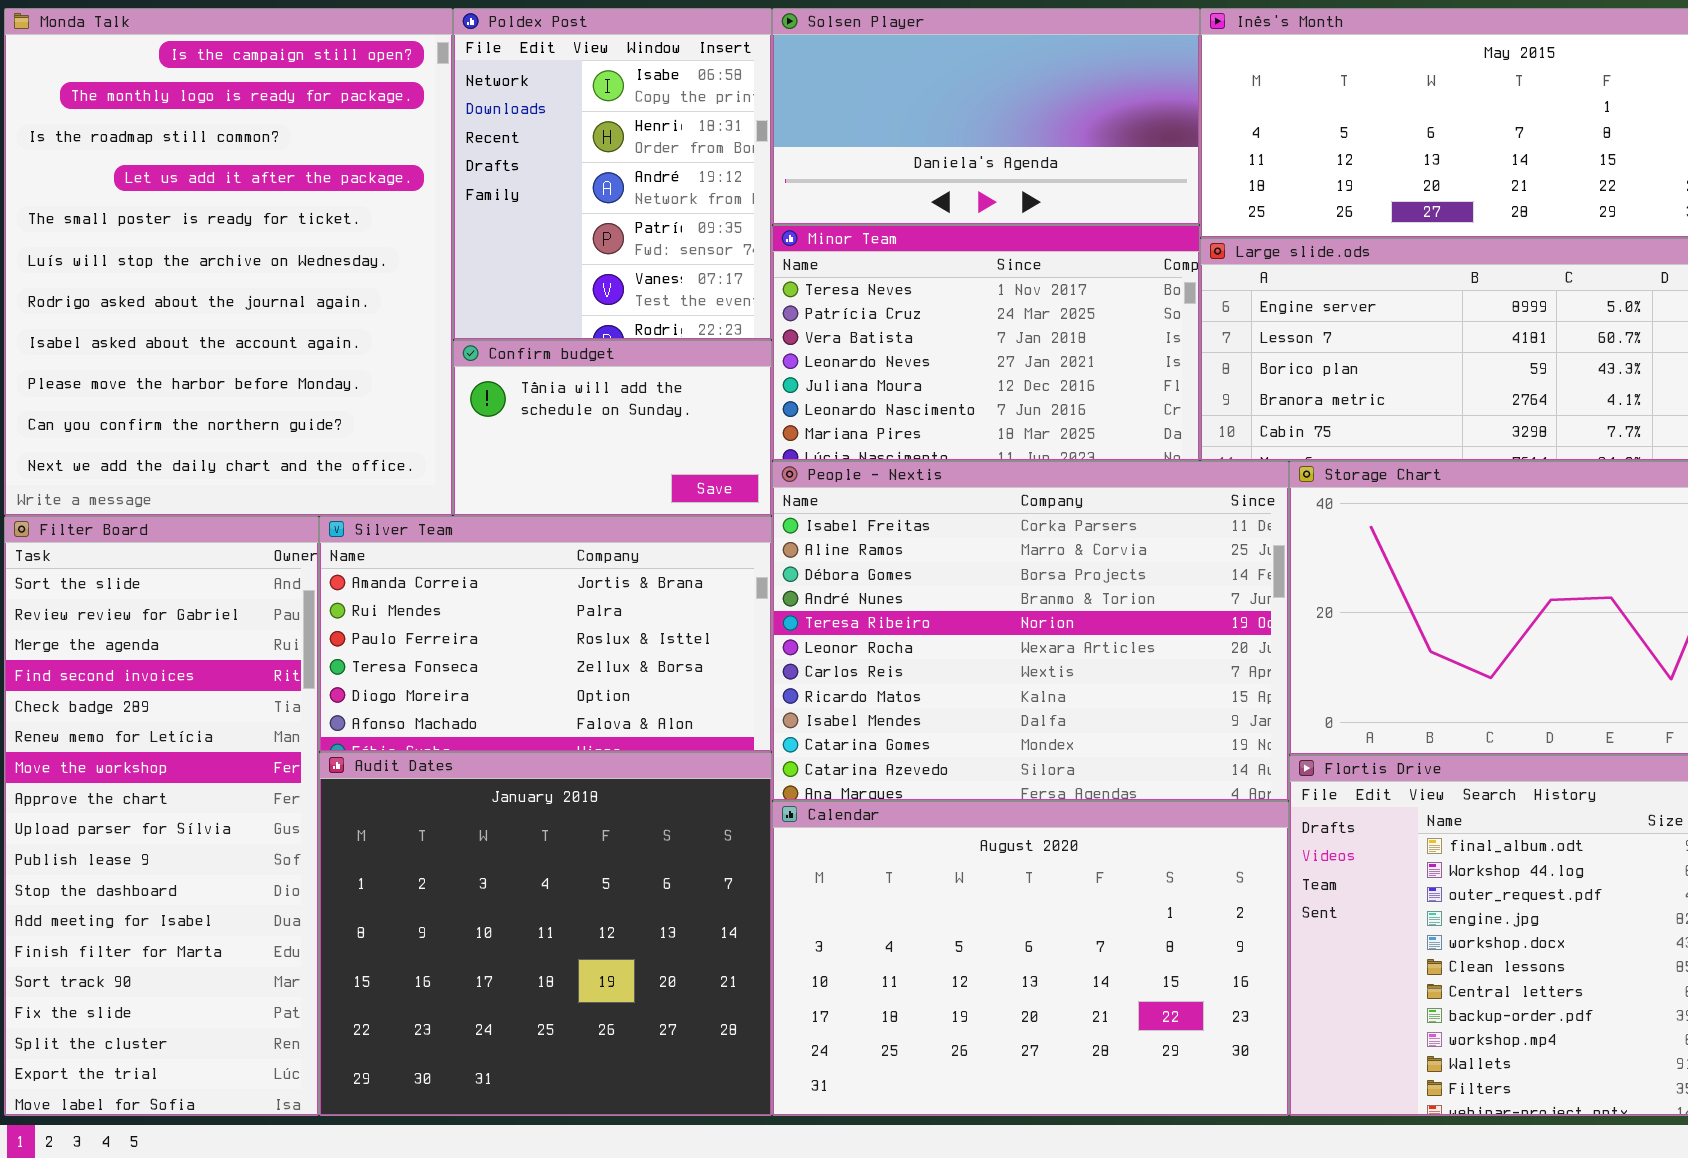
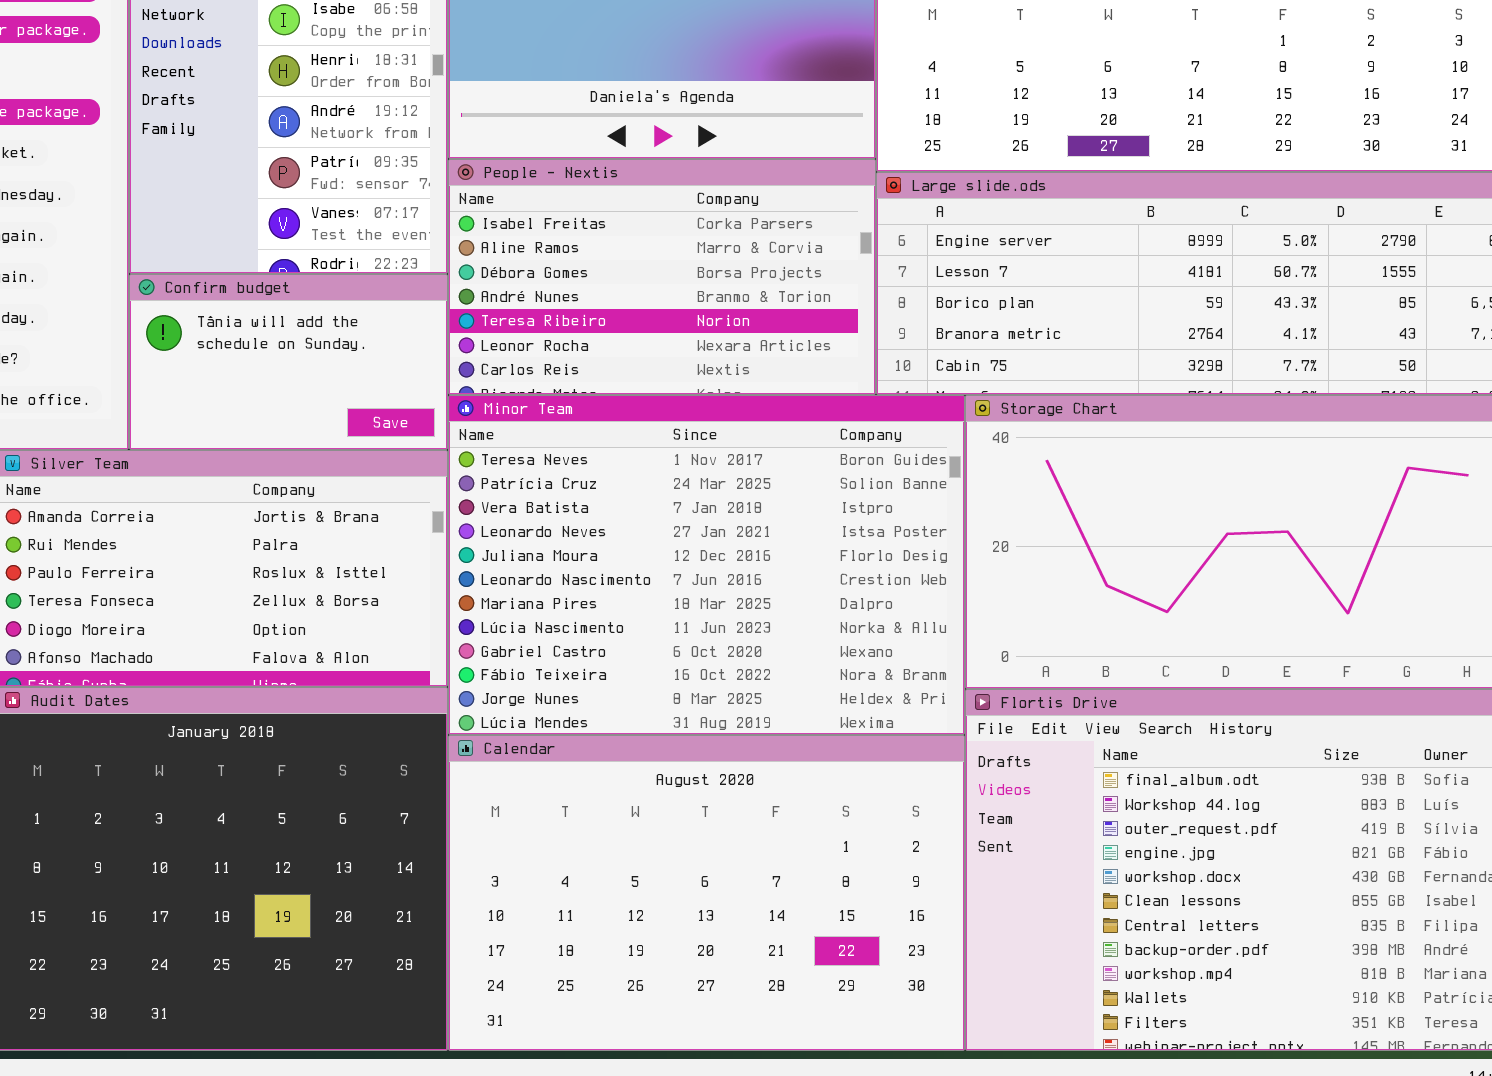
Minor Team: [772,225,1200,461] -> [448,395,965,735], moved, resized
People - Nextis: [772,461,1289,801] -> [448,159,876,395], moved, resized

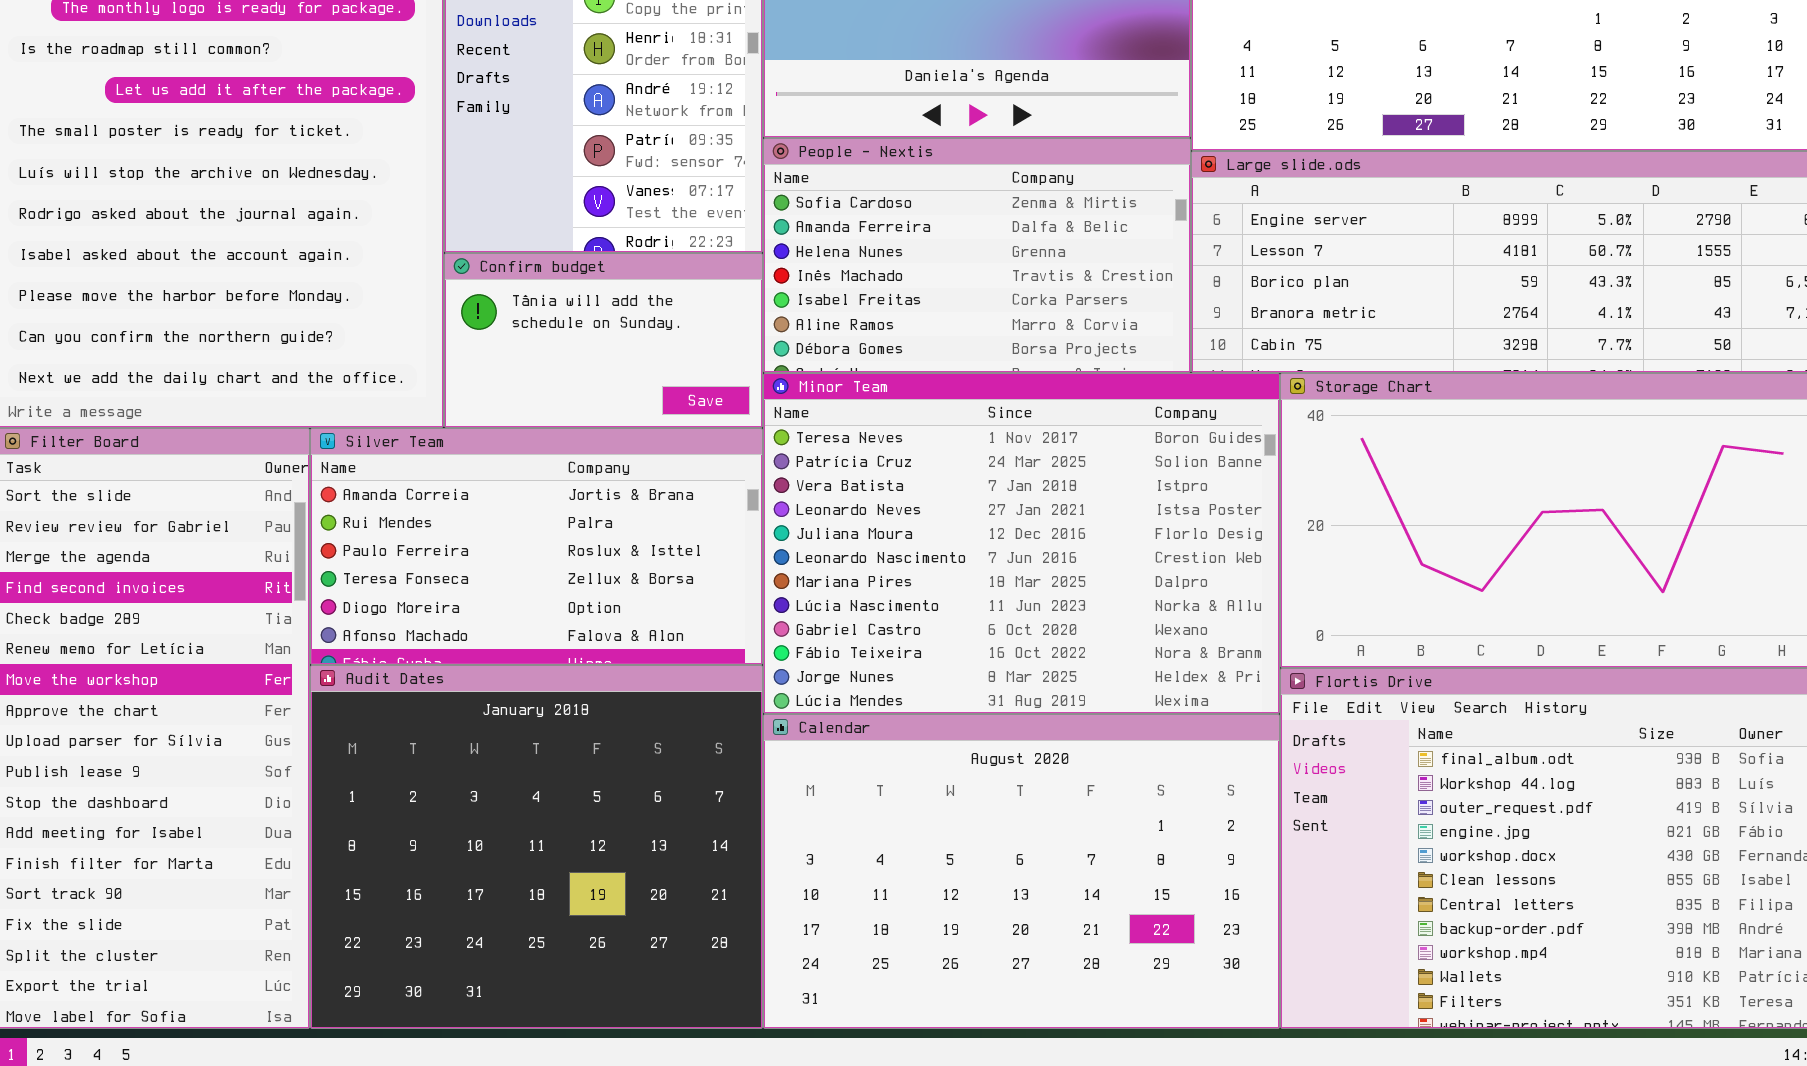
People - Nextis: [448,159,876,395] -> [763,138,1191,373], scrolled up 4 rows

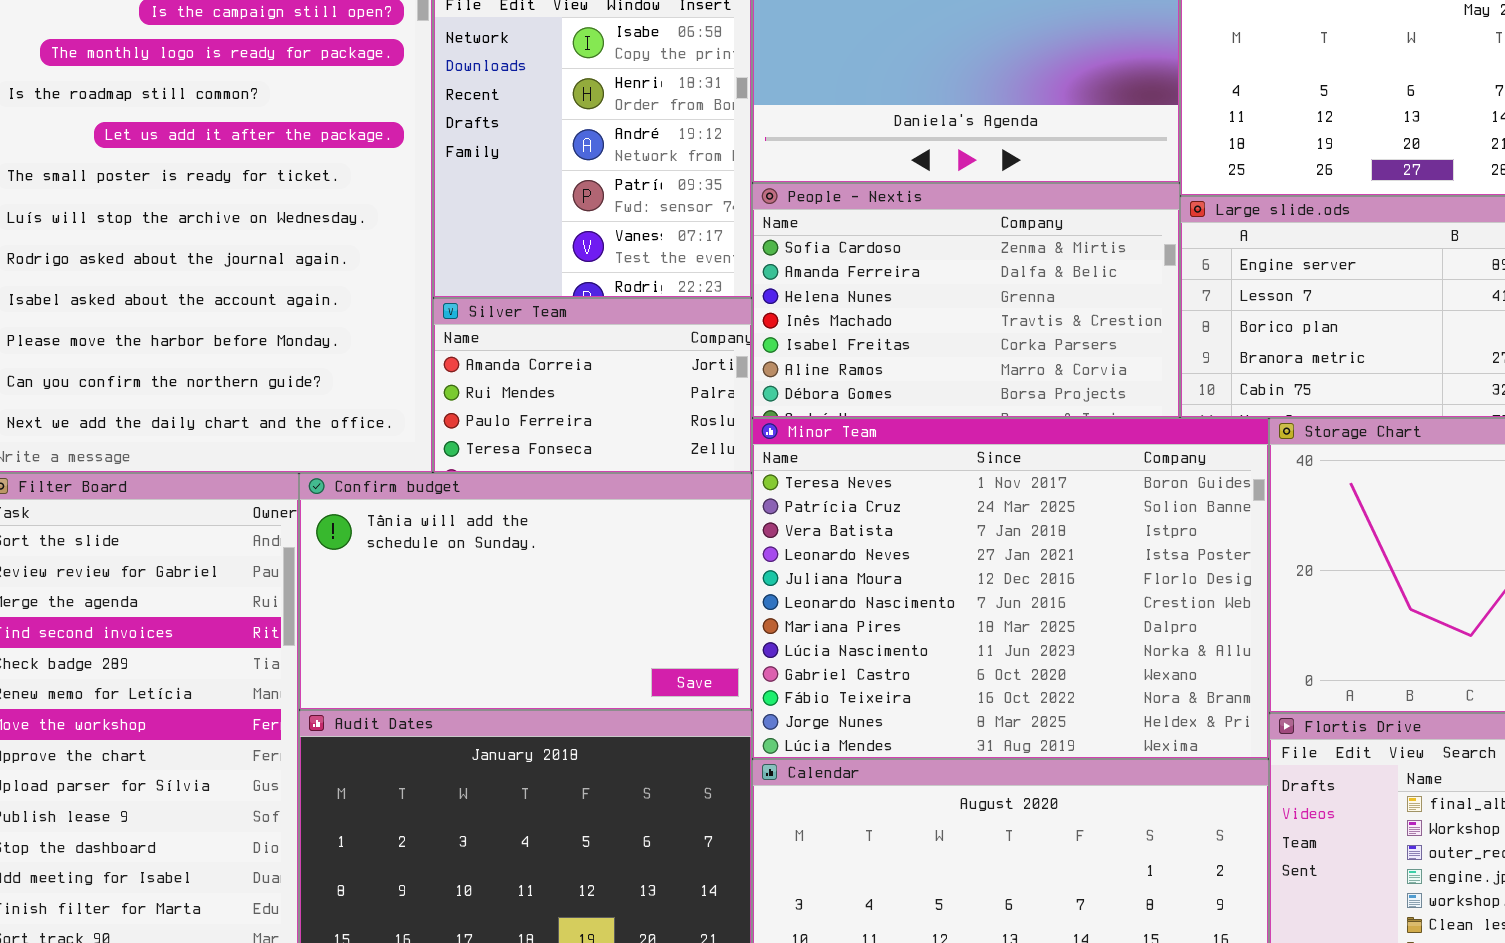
Confirm budget: [444,253,763,428] -> [299,473,752,710], moved, resized
Silver Team: [310,428,763,665] -> [433,298,752,473], moved, resized

